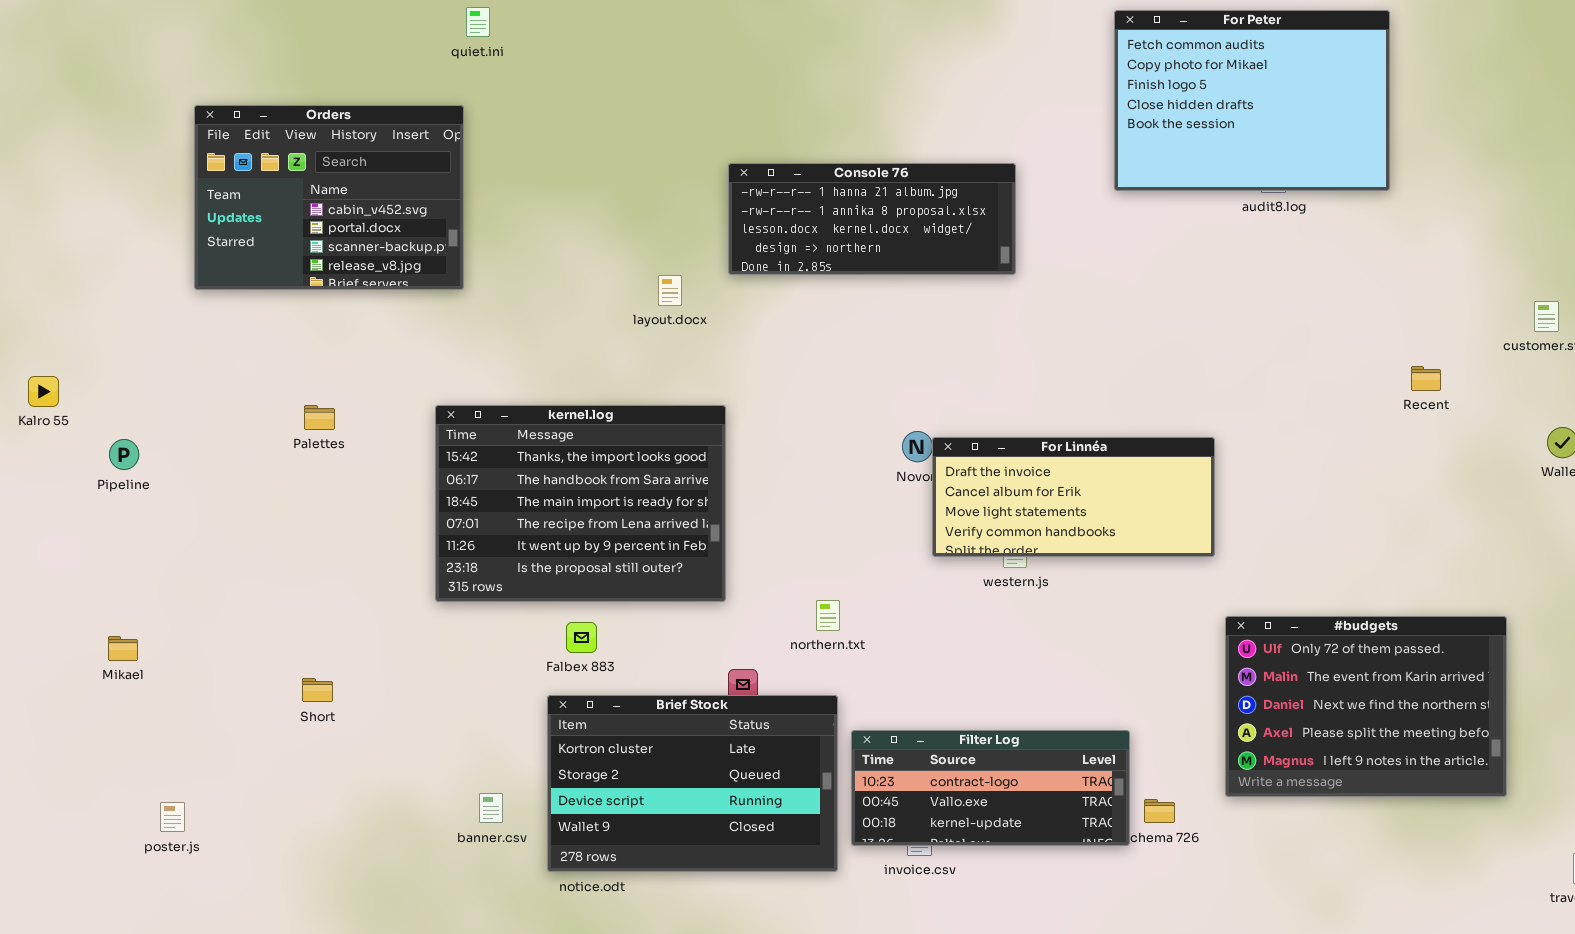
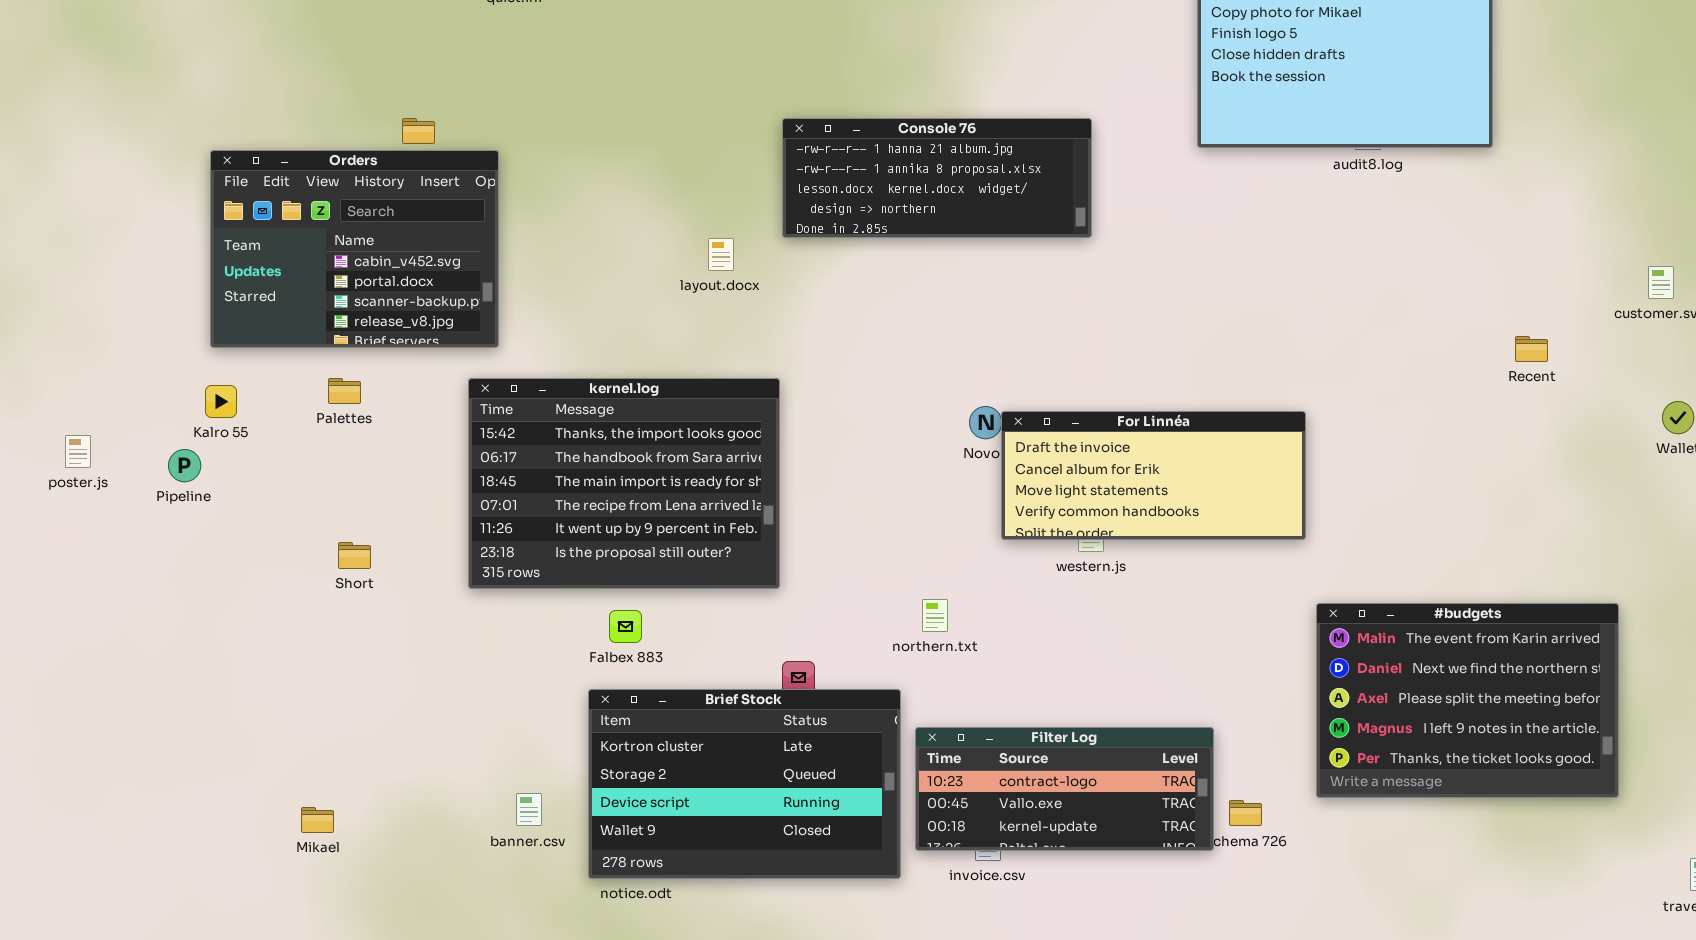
Orders: [194,105,464,290] -> [210,150,499,348], moved
Kalro 55: [28,376,59,407] -> [205,385,237,418], moved
Pipeline: [109,439,139,470] -> [168,449,201,482], moved
northern.txt: [816,600,840,631] -> [922,599,948,632], moved
#budgets: [1225,616,1507,797] -> [1316,603,1619,798], scrolled down 1 row
Mikael: [108,636,138,661] -> [301,807,334,833], moved
Short: [302,678,333,702] -> [338,542,371,569], moved
poster.js: [160,802,185,832] -> [65,435,91,468], moved

